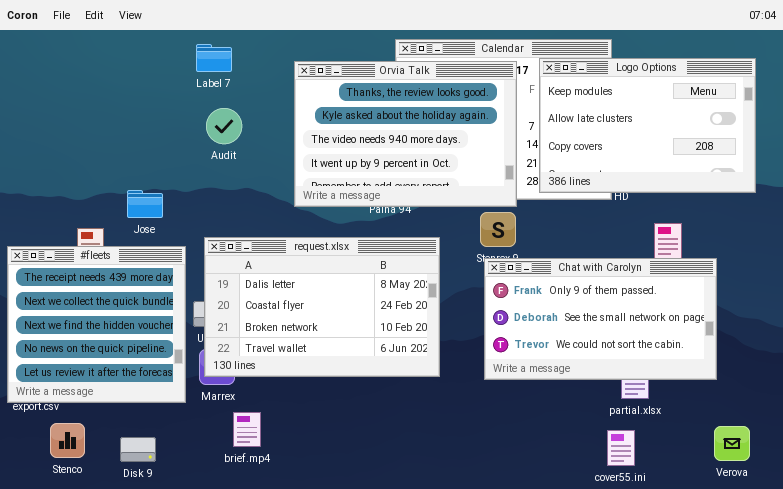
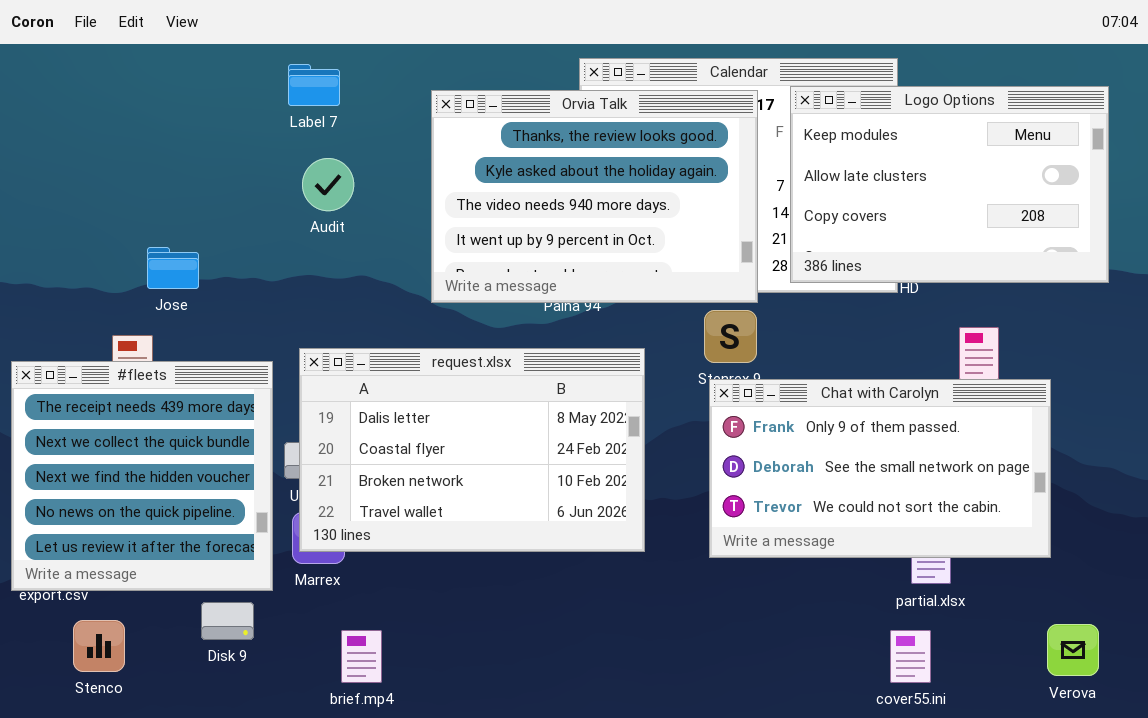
Jose: [127,190,163,218] -> [147,247,199,289], moved
brief.mp4: [233,412,261,447] -> [341,630,382,683], moved
Disk 9: [120,437,156,462] -> [201,602,254,640], moved

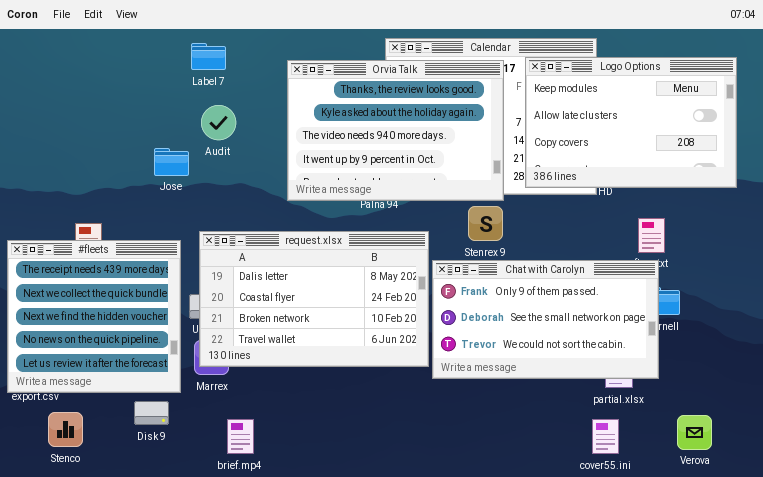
Jose: [147,247,199,289] -> [154,148,189,176], moved
Chat with Carolyn: [709,379,1051,558] -> [432,260,659,379], moved
Verova: [1047,624,1099,676] -> [677,415,712,450], moved

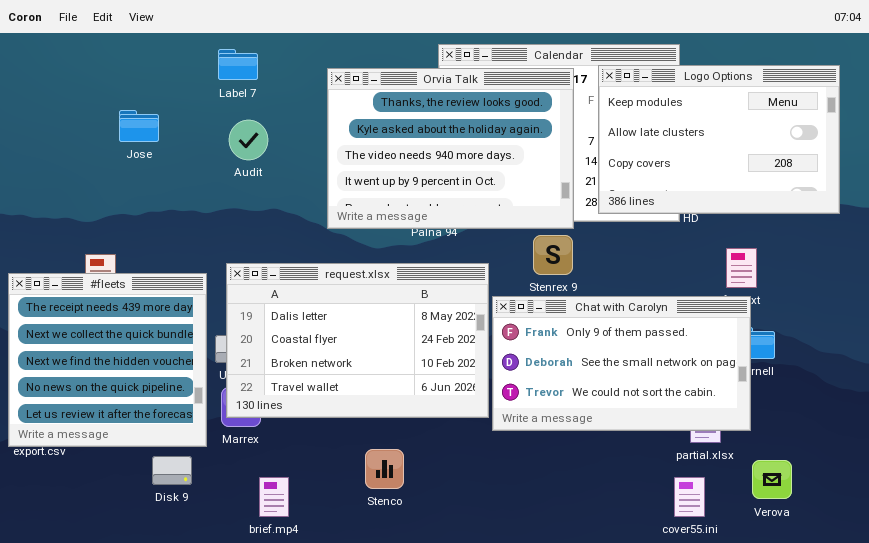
Jose: [154,148,189,176] -> [119,110,159,142], moved
Stenco: [48,412,83,447] -> [365,449,404,489], moved
Verova: [677,415,712,450] -> [752,460,792,499], moved

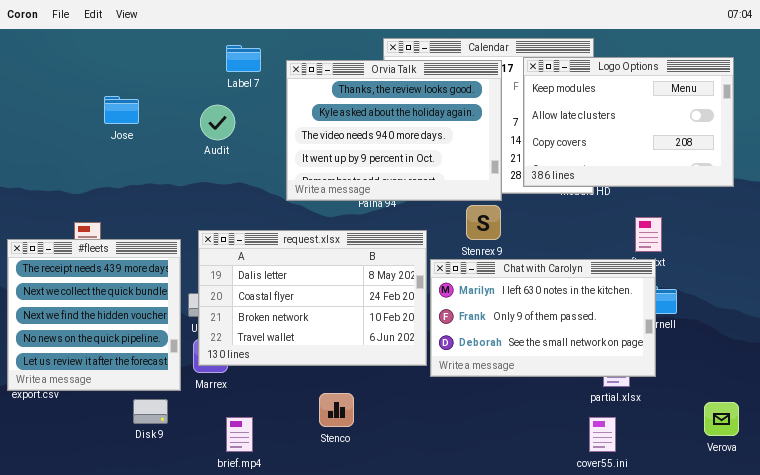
Label 7: [218,49,258,80] -> [226,45,261,72], moved
Chat with Carolyn: [492,296,751,431] -> [430,259,656,377], scrolled up 1 row
Verova: [752,460,792,499] -> [704,402,739,436], moved

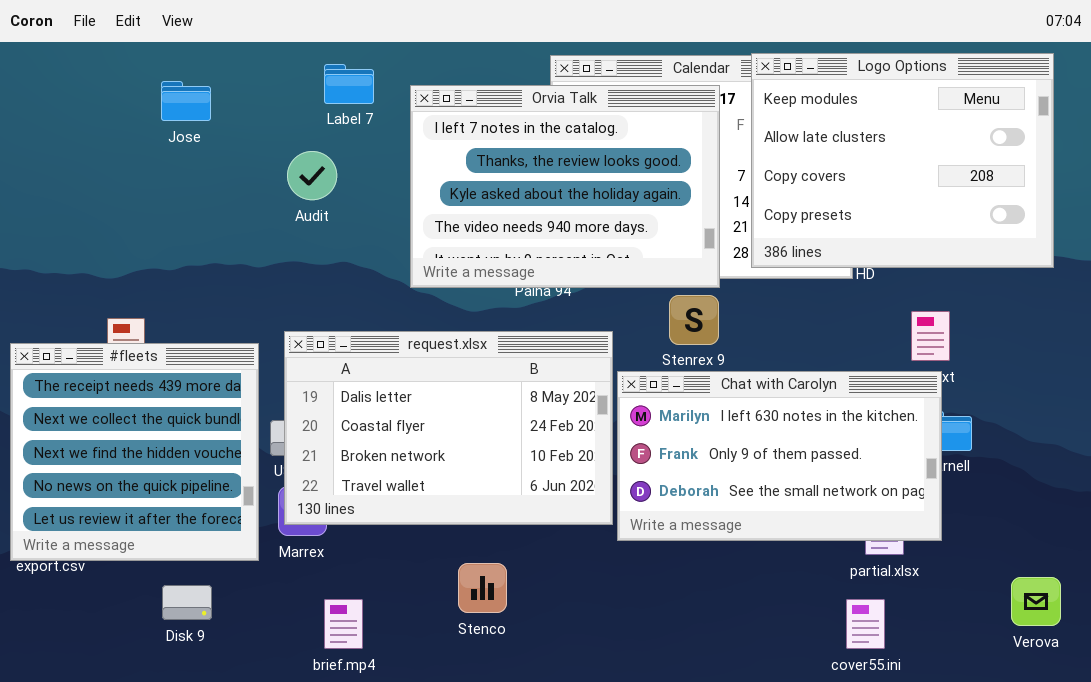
Logo Options: [523,57,734,187] -> [751,53,1054,268], resized
Orvia Talk: [286,60,502,201] -> [410,85,720,288], scrolled up 1 row
Jose: [104,96,139,124] -> [161,81,211,121], moved
Disk 9: [133,399,168,424] -> [162,585,212,620], moved

